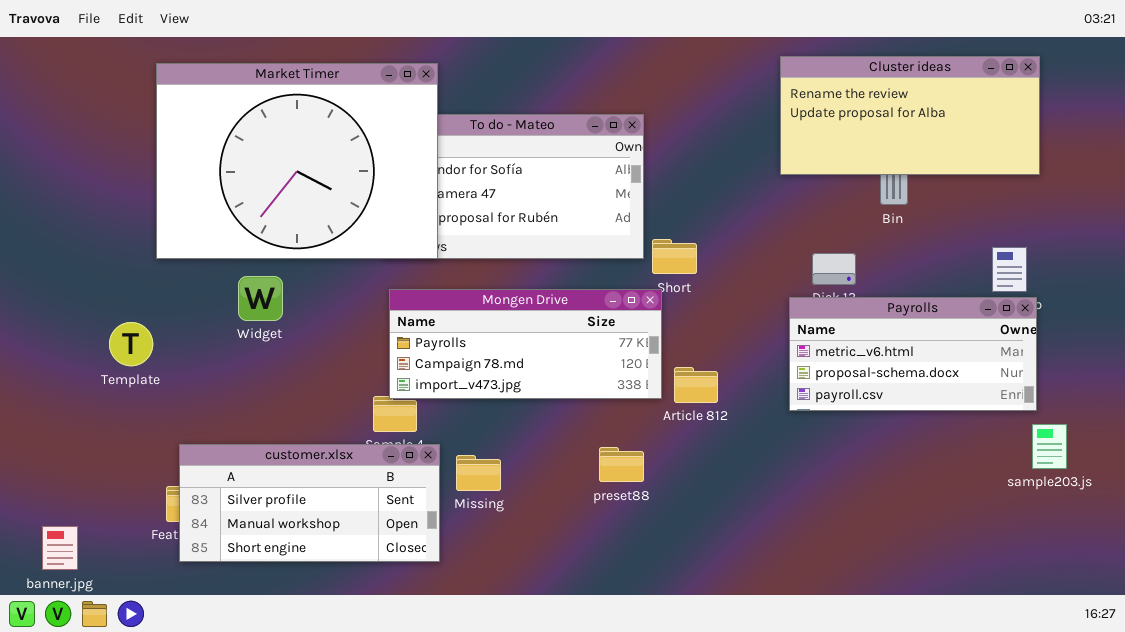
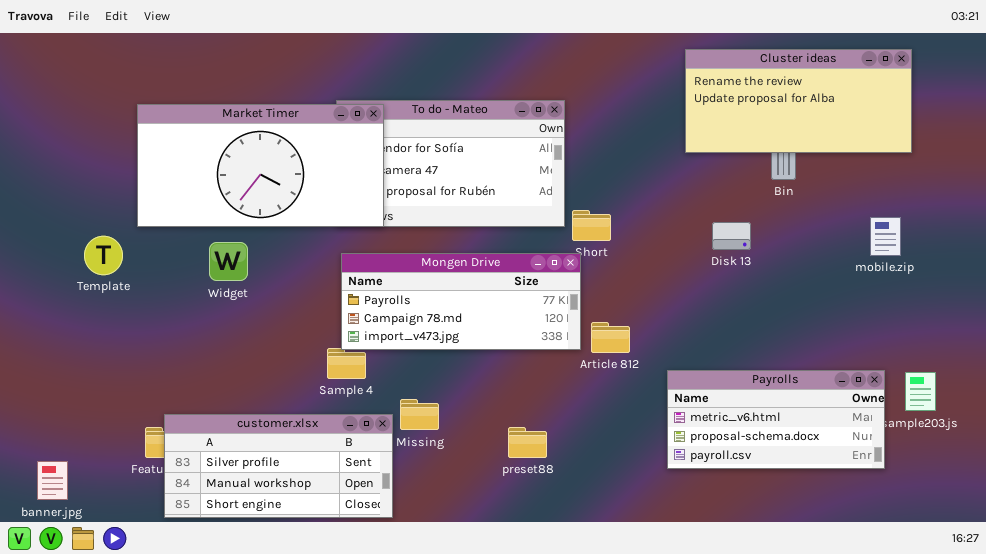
Market Timer: [156,63,438,259] -> [137,104,384,227], resized
Payrolls: [789,297,1037,411] -> [667,370,885,469], moved
Template: [109,322,153,366] -> [84,236,123,275], moved
customer.xlsx: [179,444,440,562] -> [164,414,393,518], moved
preset88: [599,447,644,482] -> [508,427,547,458], moved

